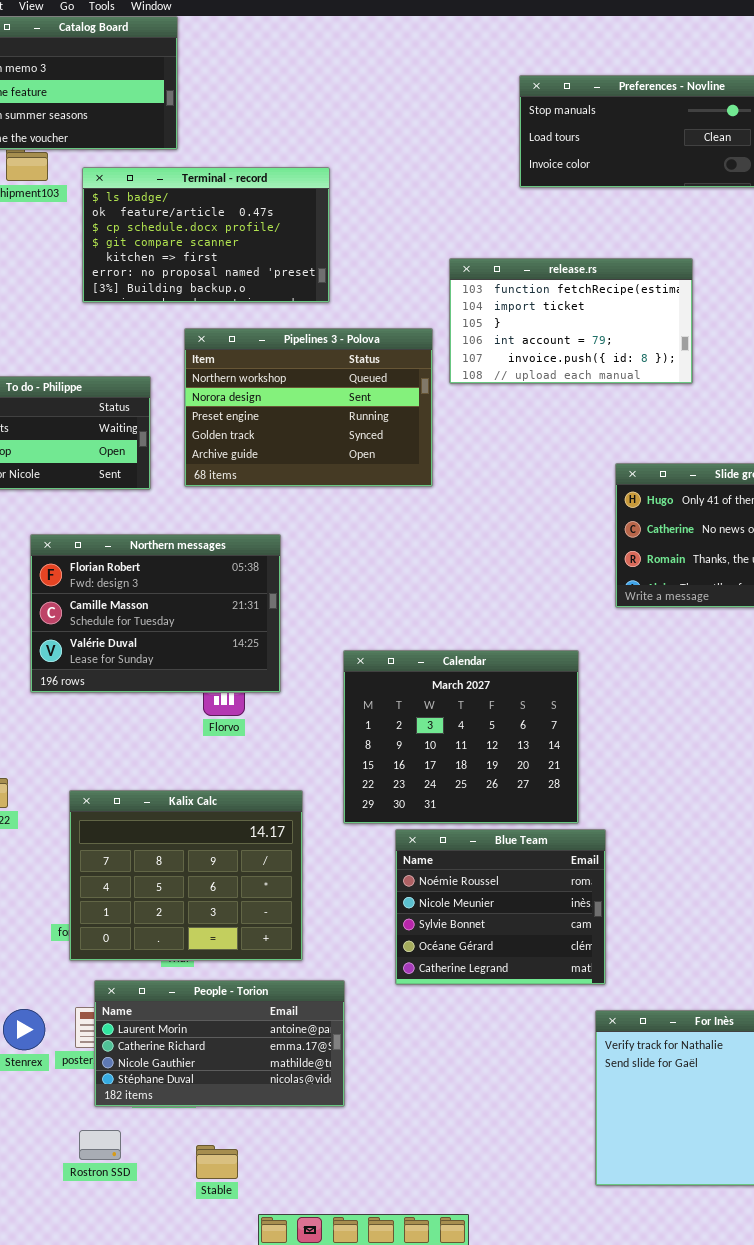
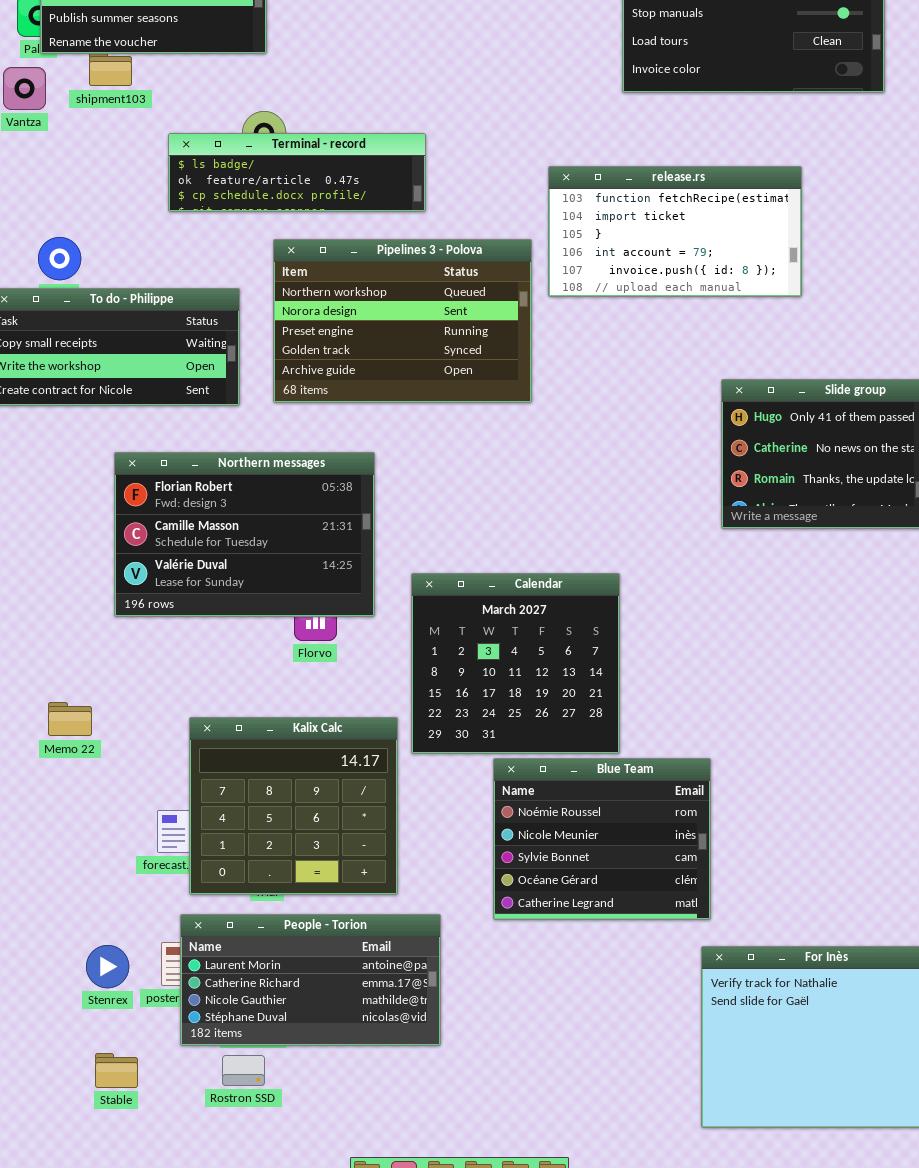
Terminal - record: [82,167,330,303] -> [168,133,426,212], resized
Calendar: [343,650,579,824] -> [411,573,620,754], moved, resized
Kalix Calc: [69,790,303,961] -> [189,717,398,895], resized
Rostron SSD: [79,1130,121,1160] -> [222,1055,265,1086], moved
Stable: [196,1145,238,1179] -> [95,1053,138,1088], moved

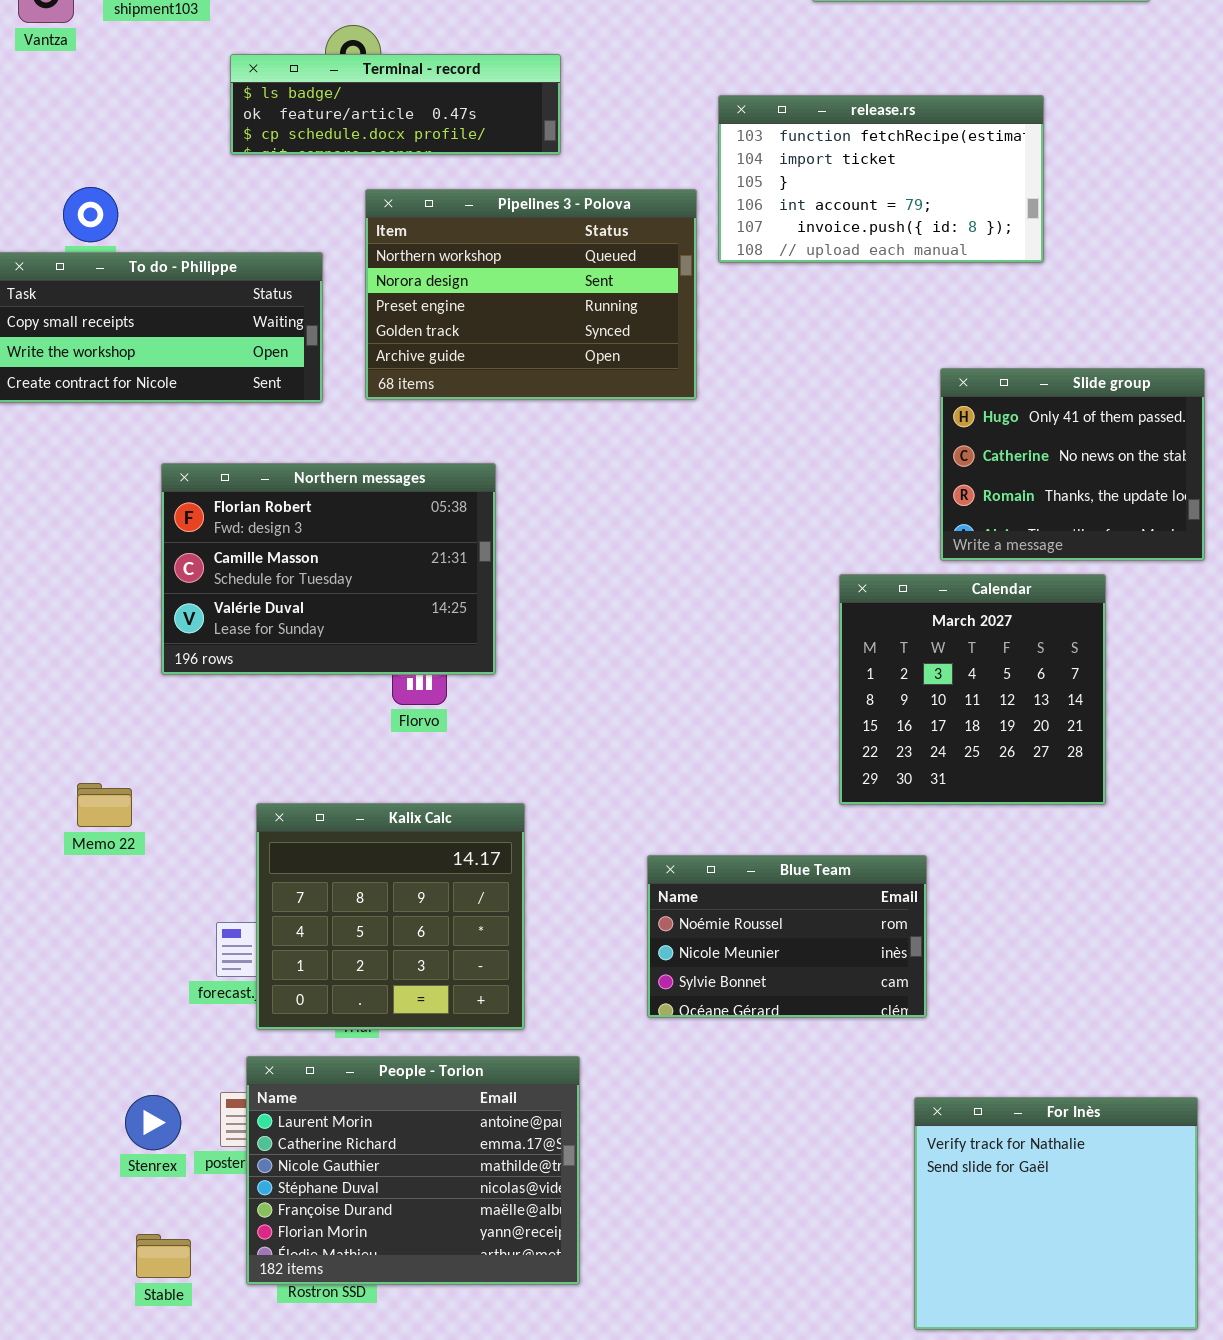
Calendar: [411,573,620,754] -> [839,574,1106,805], moved
Blue Team: [493,758,711,920] -> [647,855,927,1018], resized
People - Torion: [180,914,441,1046] -> [246,1056,580,1285], resized

